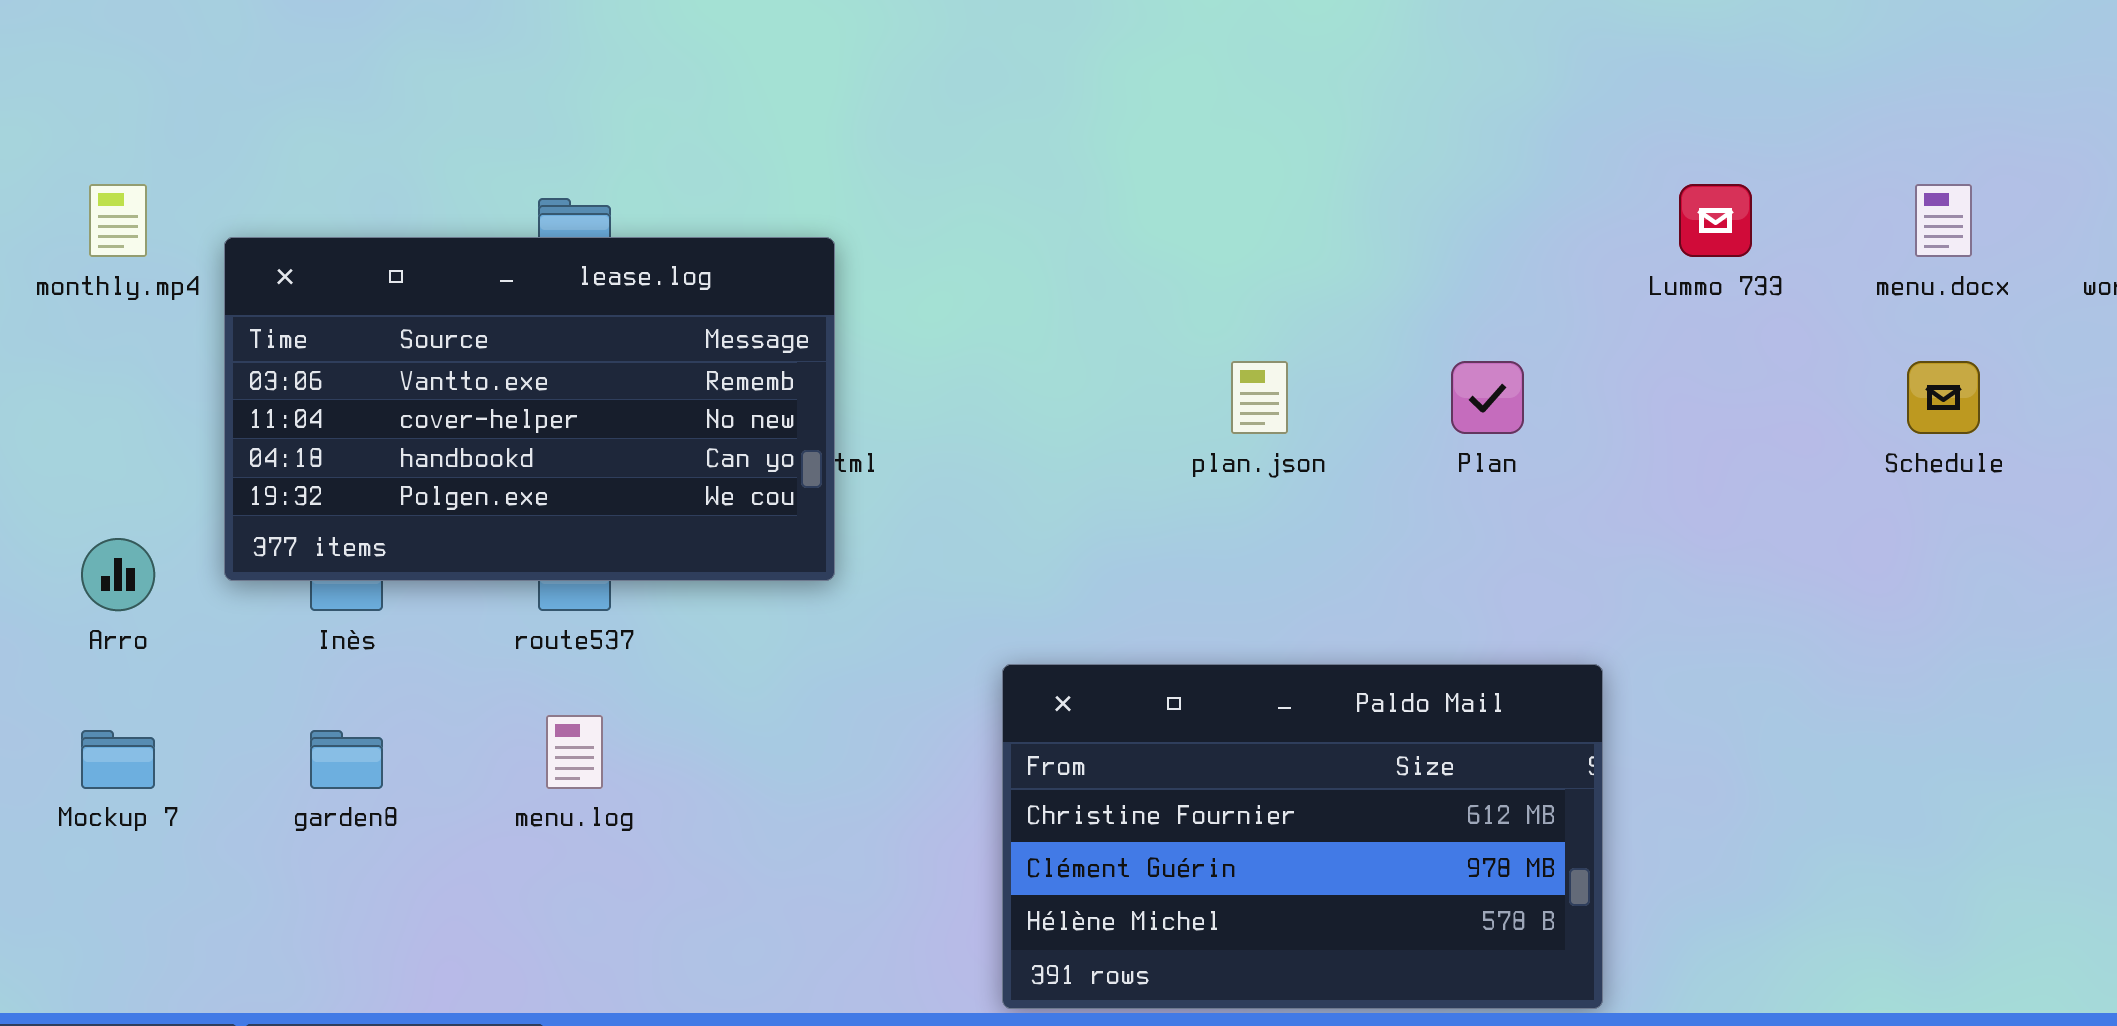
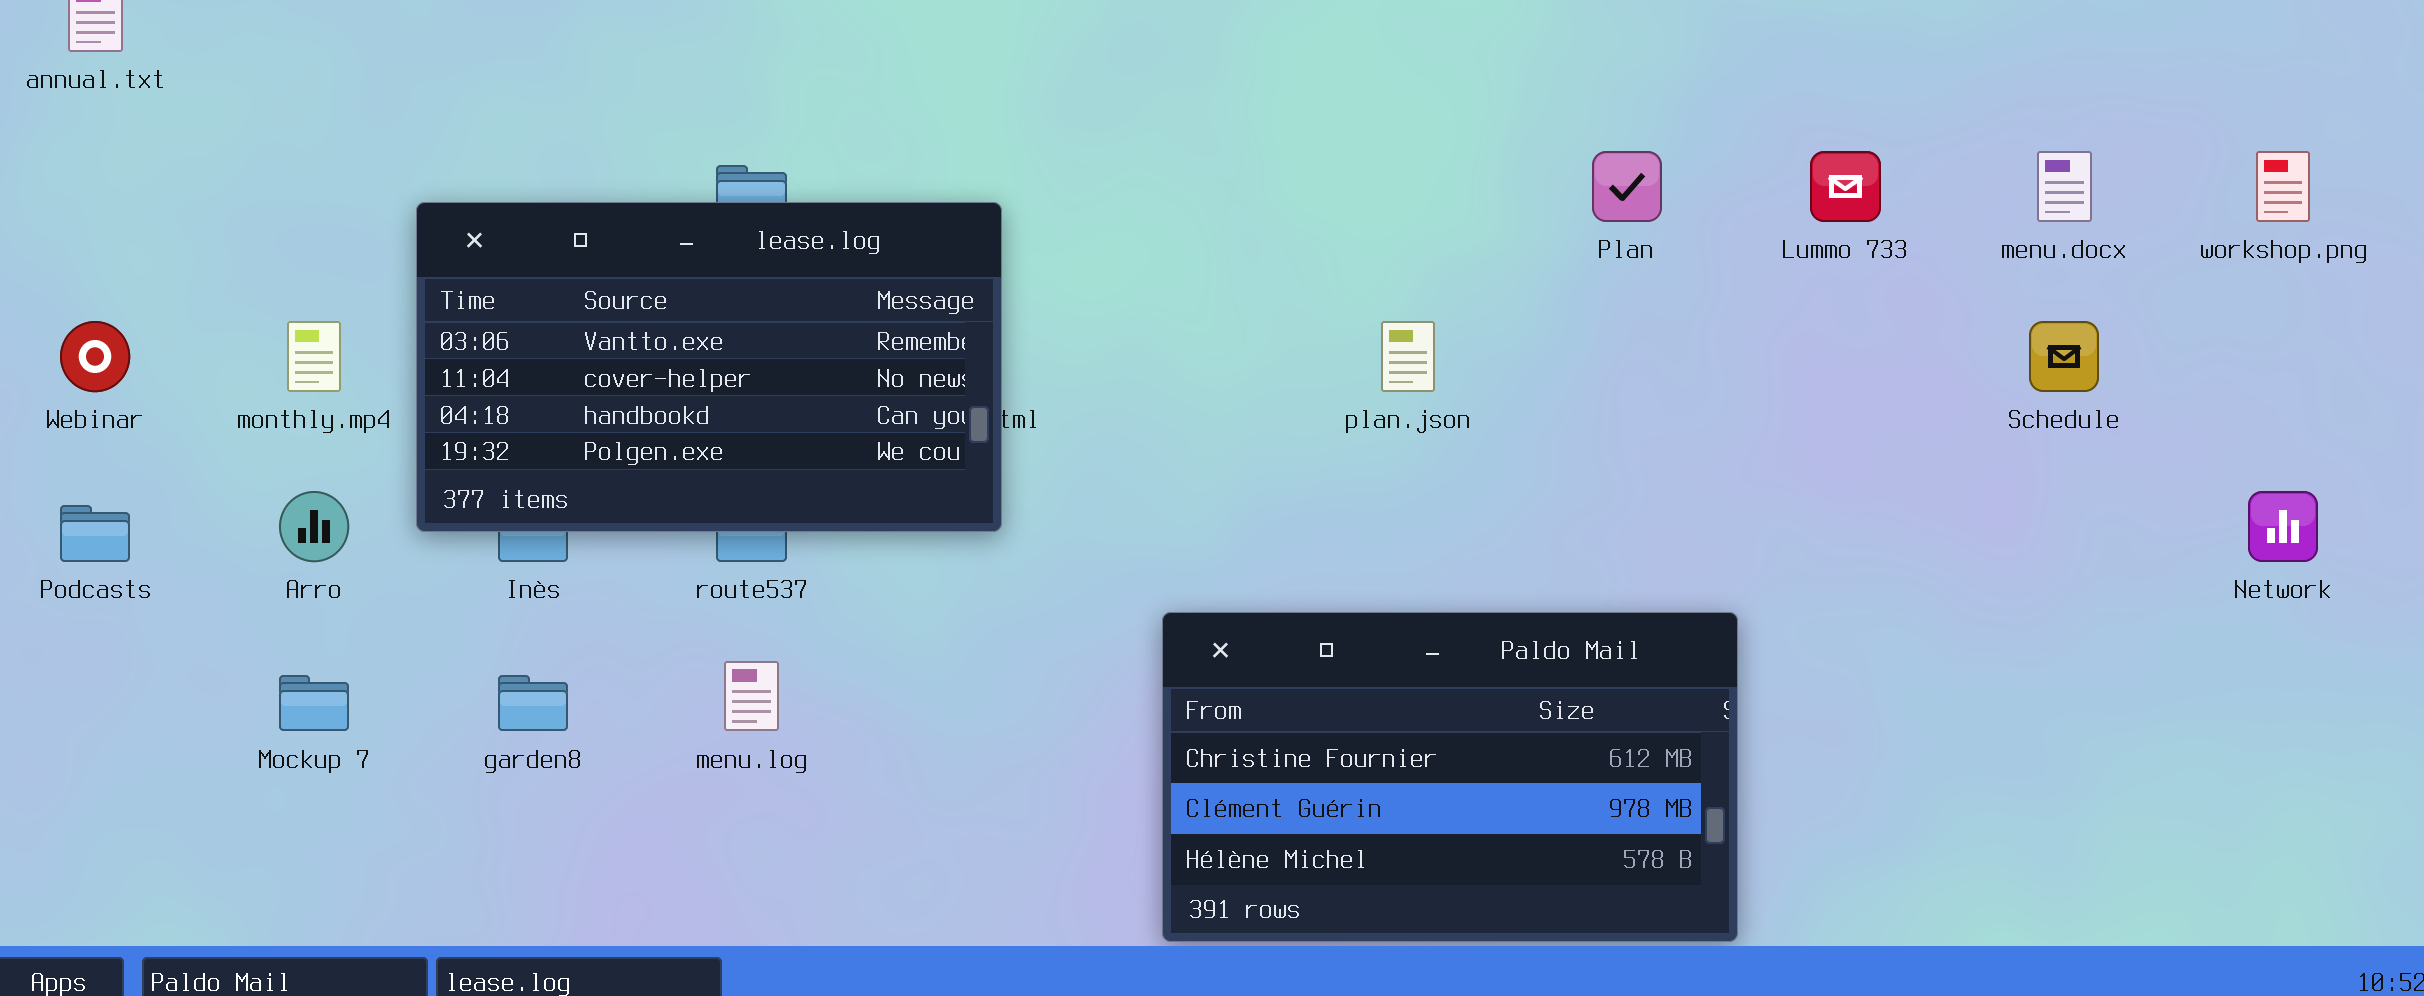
monthly.mp4: [89,184,147,257] -> [287,321,341,392], moved
Plan: [1451,361,1524,434] -> [1592,151,1662,222], moved

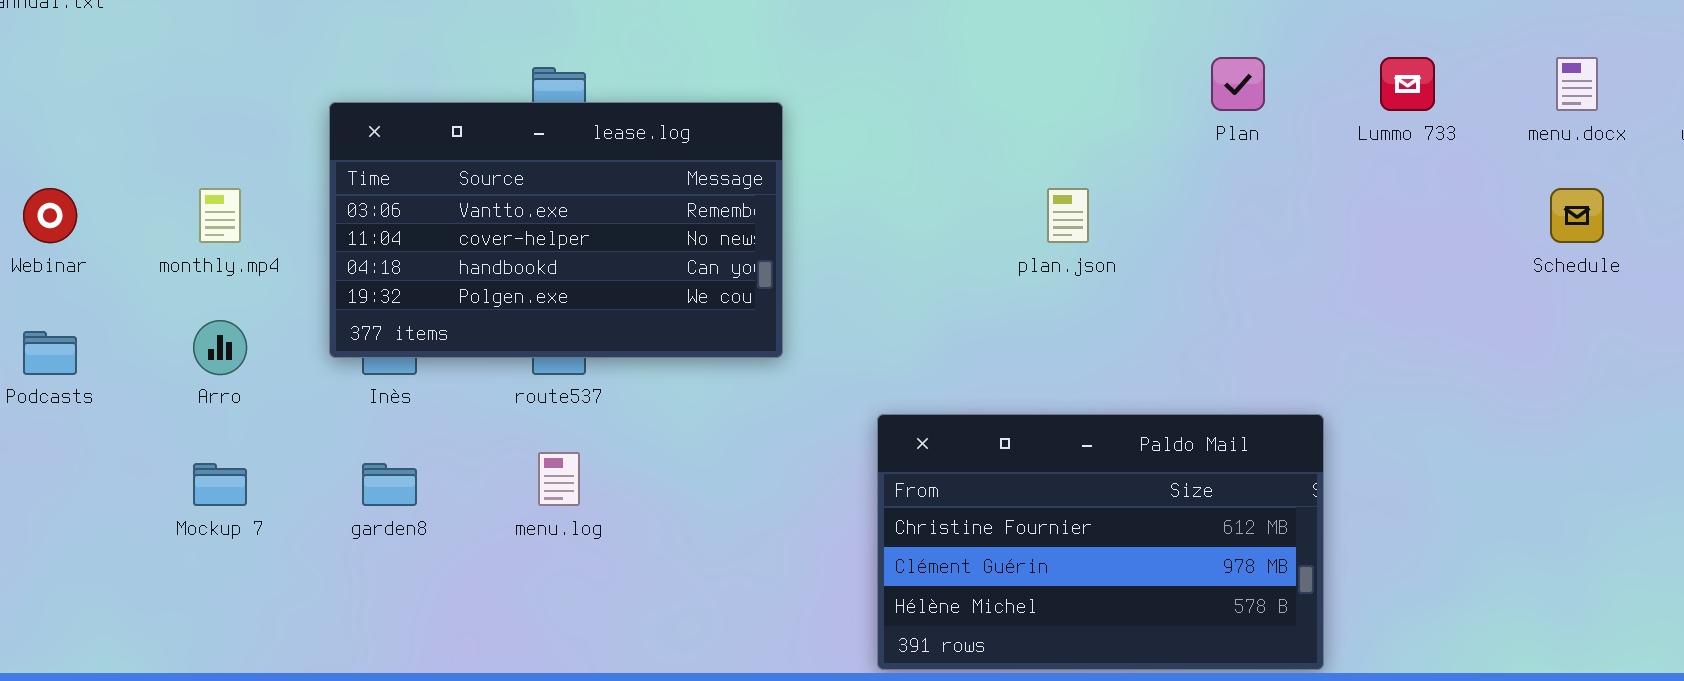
lease.log: [416,202,1002,532] -> [329,102,783,358], moved

